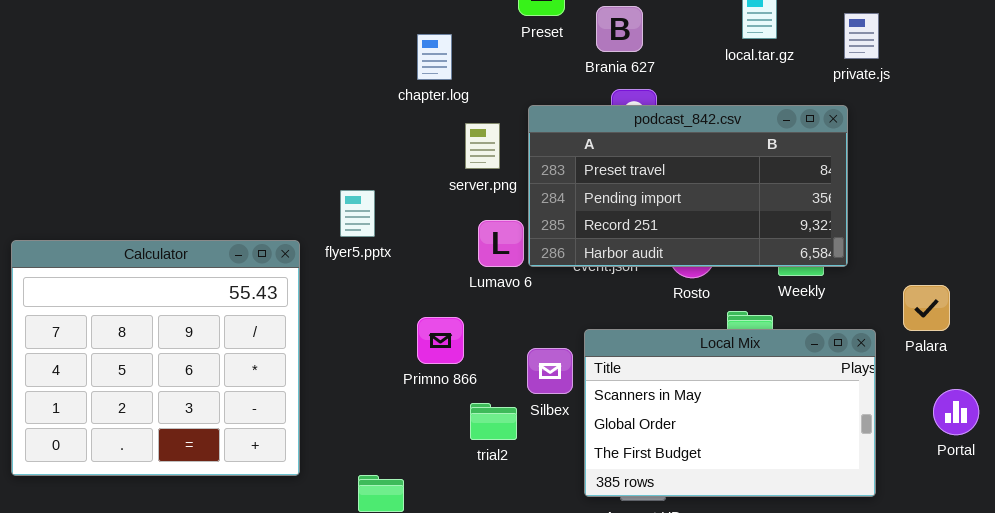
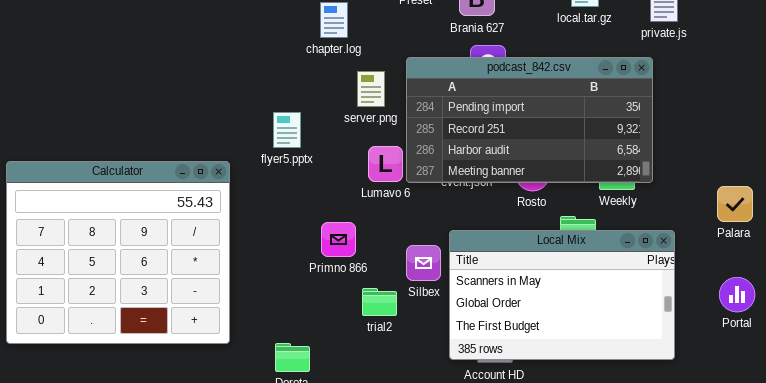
podcast_842.csv: [528,105,848,267] -> [406,57,653,183], scrolled down 1 row
flyer5.pptx: [340,190,375,237] -> [273,112,301,148], moved
Palara: [903,285,950,331] -> [717,186,753,222], moved

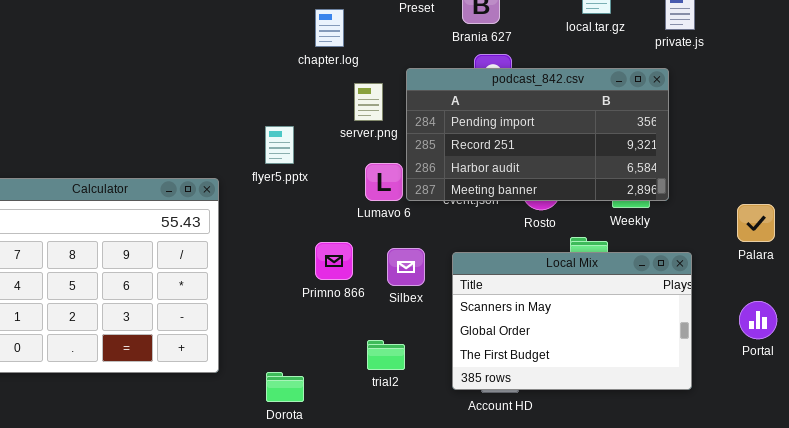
Silbex: [406,245,441,281] -> [387,248,425,286], moved
trial2: [362,288,397,316] -> [367,340,405,370], moved

